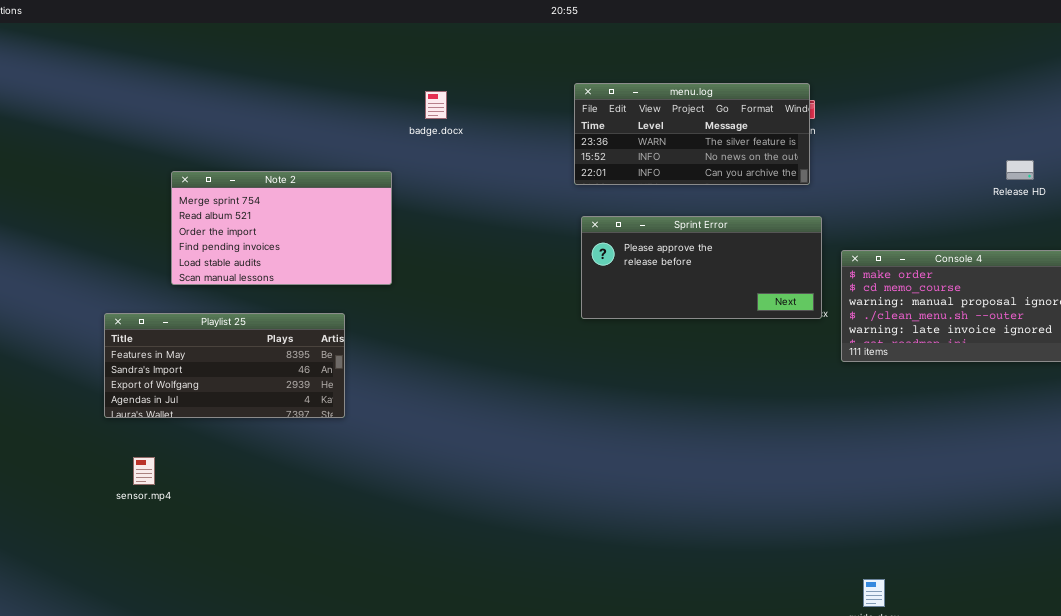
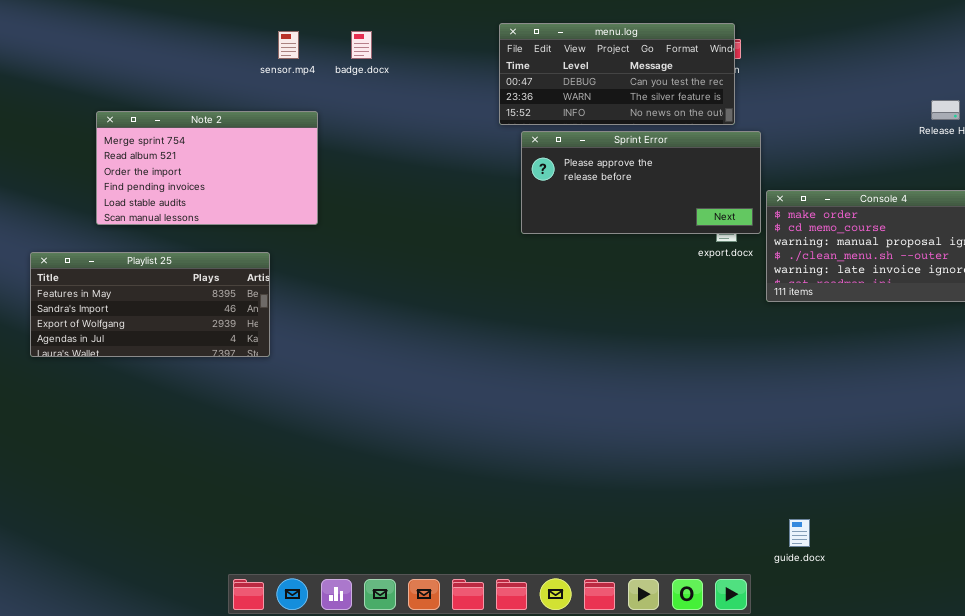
menu.log: [574,83,810,185] -> [499,23,735,125], scrolled up 1 row
Sprint Error: [581,216,822,319] -> [521,131,761,234], moved
sensor.mp4: [133,457,155,485] -> [278,31,299,59], moved

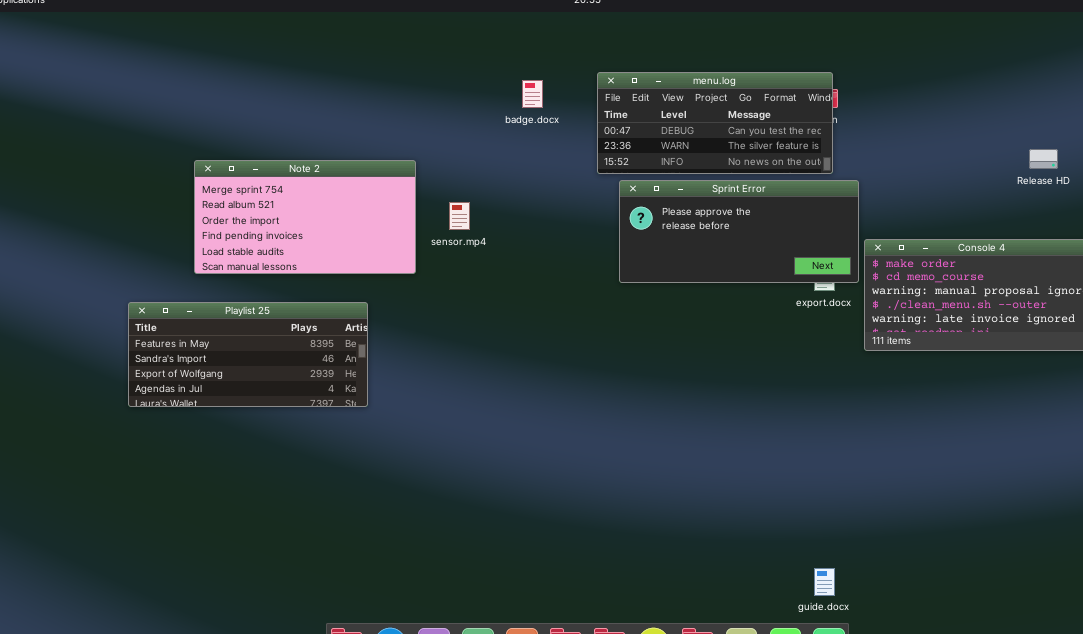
sensor.mp4: [278,31,299,59] -> [449,202,470,230], moved
badge.docx: [351,31,372,59] -> [522,80,543,108], moved
guide.docx: [789,519,810,547] -> [814,568,835,596], moved

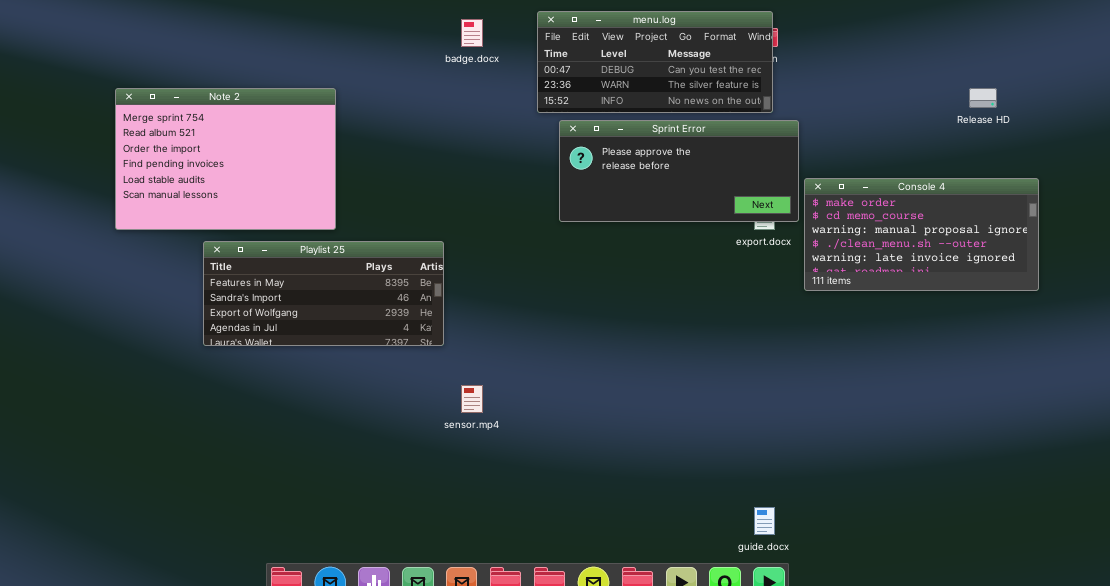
Note 2: [194,160,416,274] -> [115,88,336,230], moved, resized
sensor.mp4: [449,202,470,230] -> [461,385,483,413], moved
Playlist 25: [128,302,368,407] -> [203,241,444,346], moved

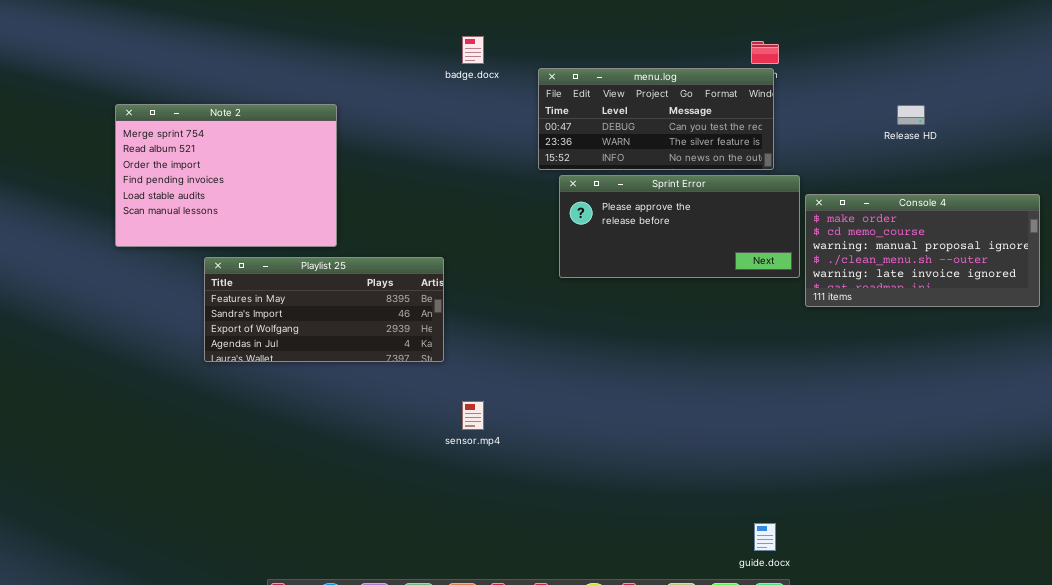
menu.log: [537,11,773,113] -> [538,68,774,170], moved
Release HD: [969,88,997,108] -> [897,105,925,125], moved
Sprint Error: [559,120,799,222] -> [559,175,800,278], moved

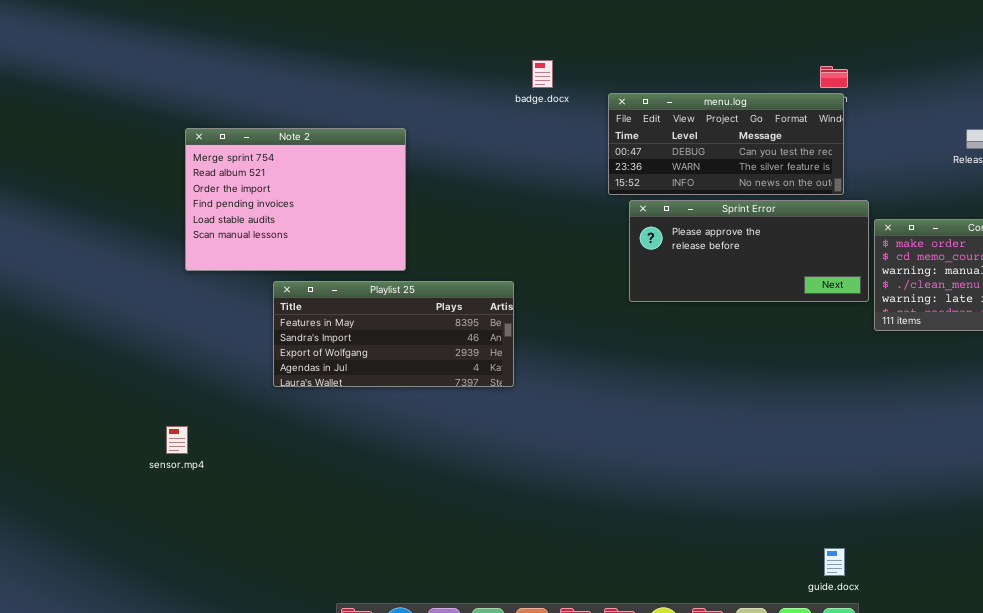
sensor.mp4: [462,401,484,430] -> [166,426,188,454], moved

